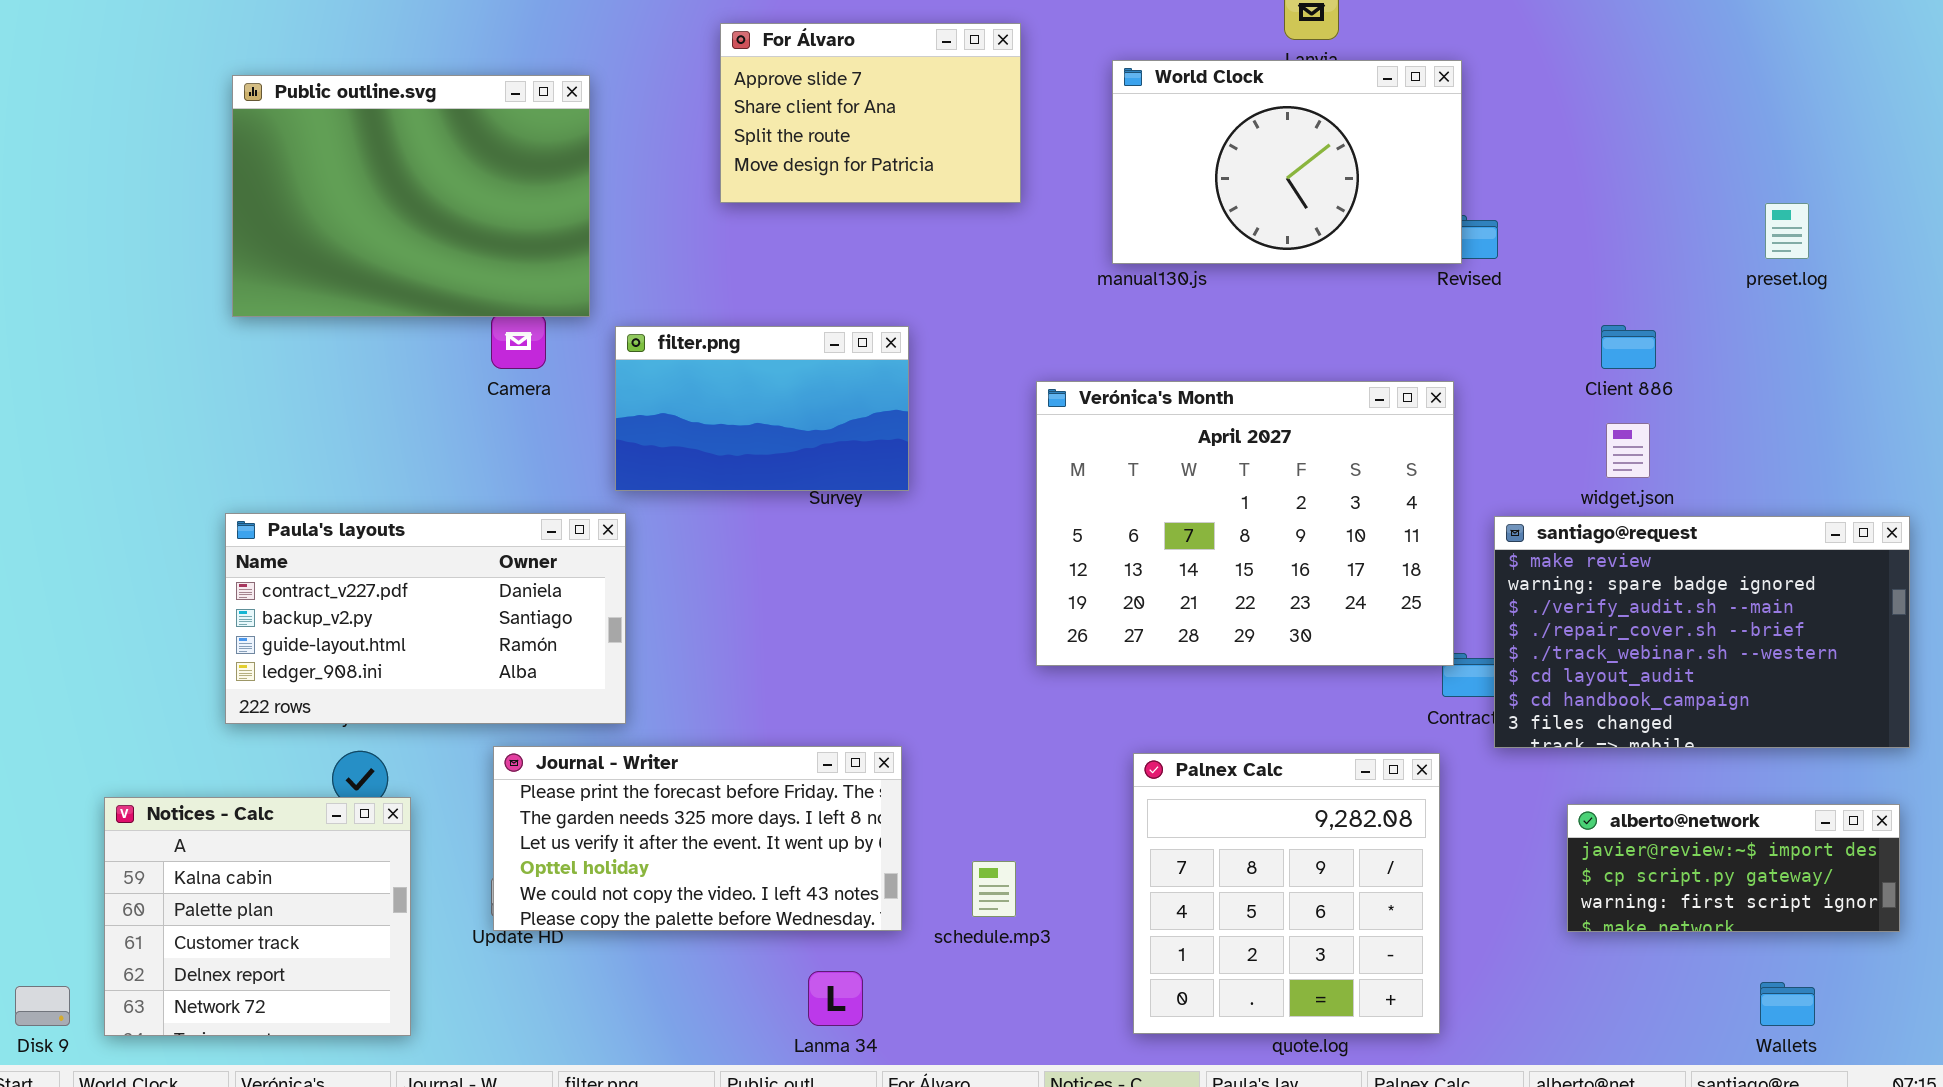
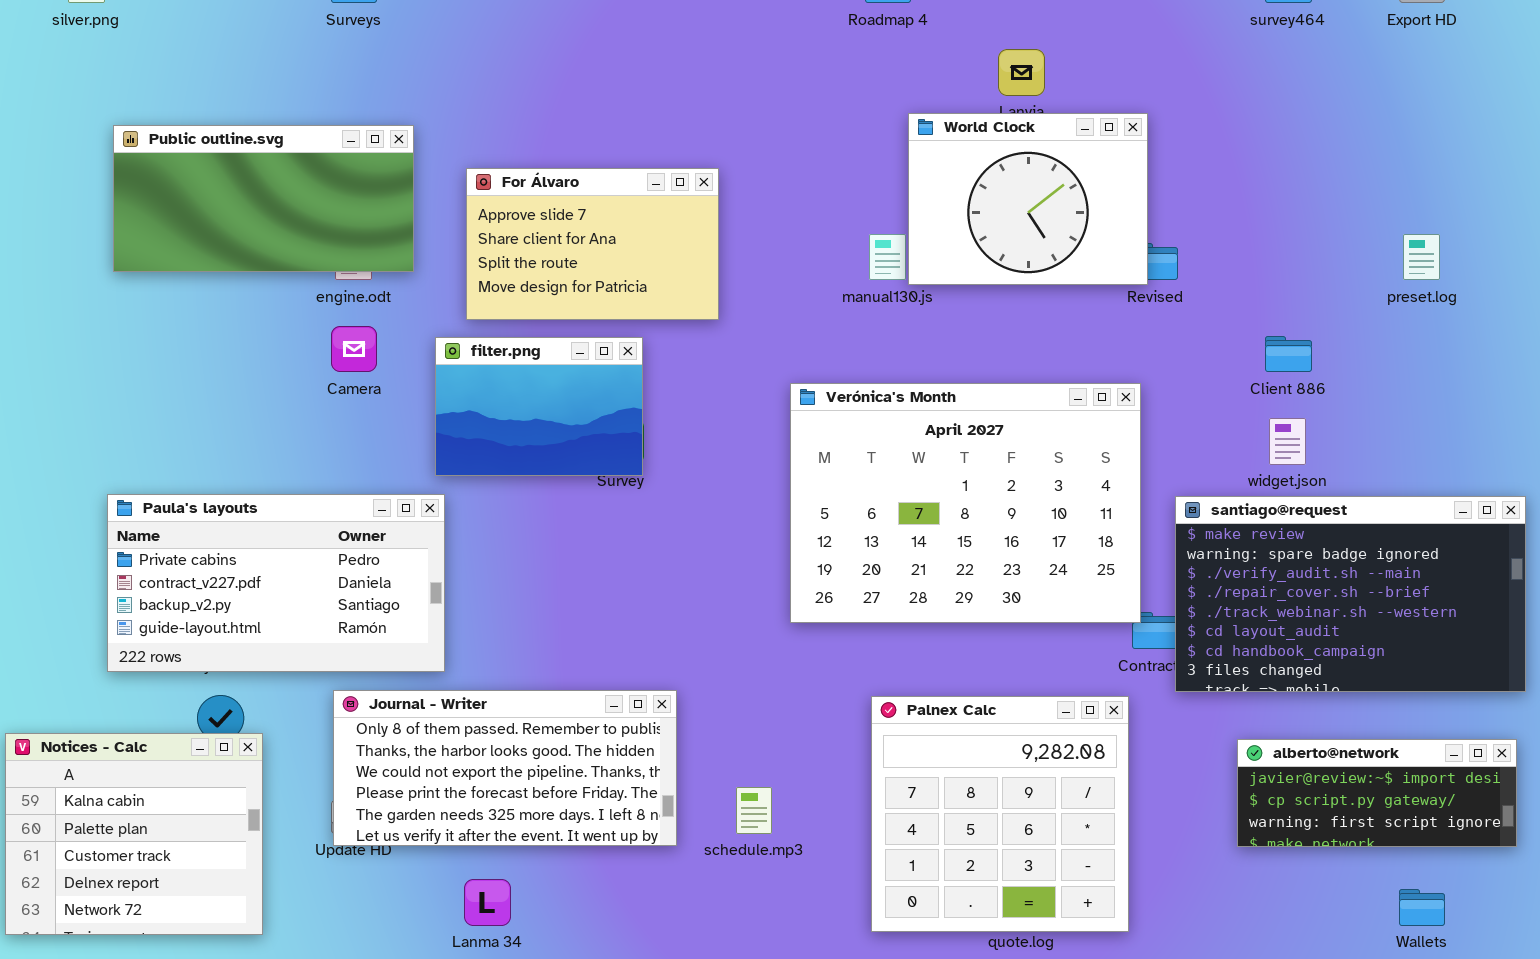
For Álvaro: [720,23,1021,203] -> [466,168,719,320], moved
World Clock: [1112,60,1462,264] -> [908,113,1148,285], resized
Public outline.svg: [232,75,590,317] -> [113,125,414,272], resized
filter.png: [615,326,909,491] -> [435,337,643,476], resized
Paula's layouts: [225,513,626,724] -> [107,494,445,672], scrolled up 1 row
Journal - Writer: [493,746,902,931] -> [333,690,677,846], scrolled up 3 rows
Lanma 34: [808,971,863,1026] -> [464,879,511,926], moved

